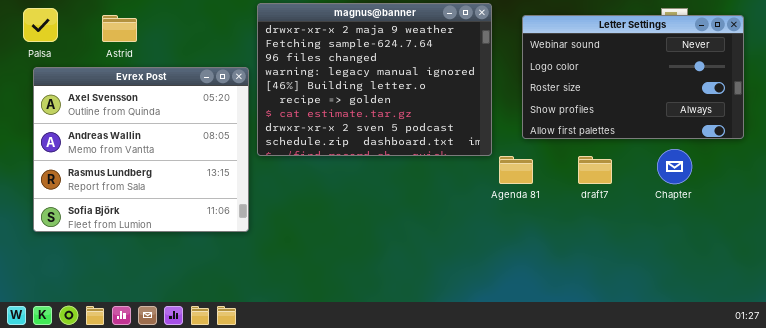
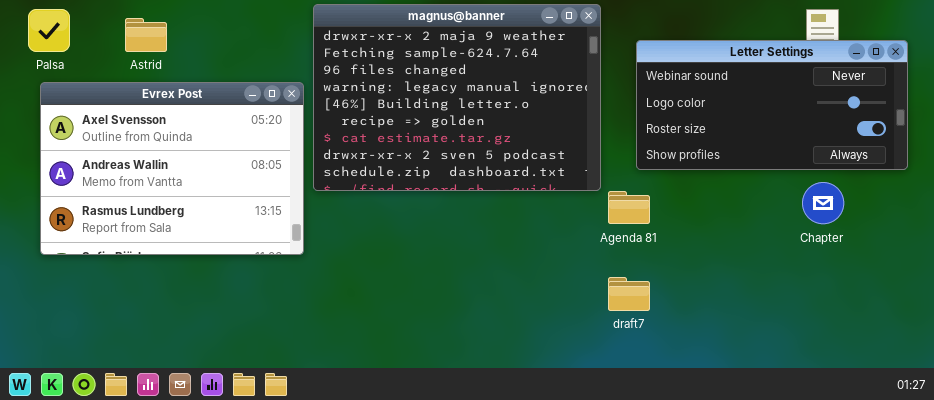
Letter Settings: [522,15,744,139] -> [636,40,908,170], resized
Evrex Post: [33,67,249,232] -> [40,82,304,255], resized
draft7: [578,156,612,184] -> [608,277,650,311], moved

